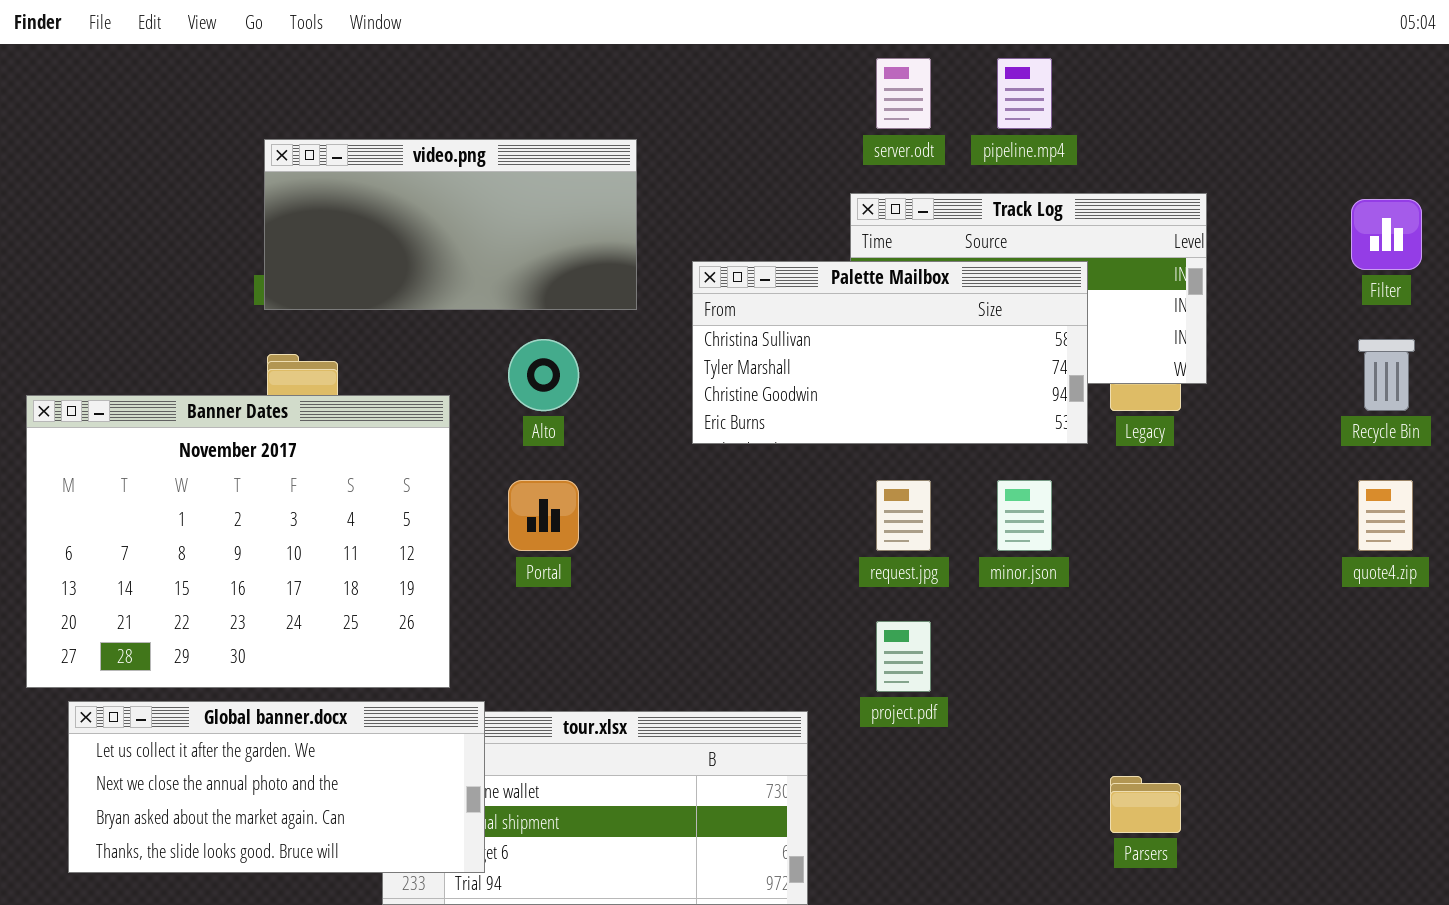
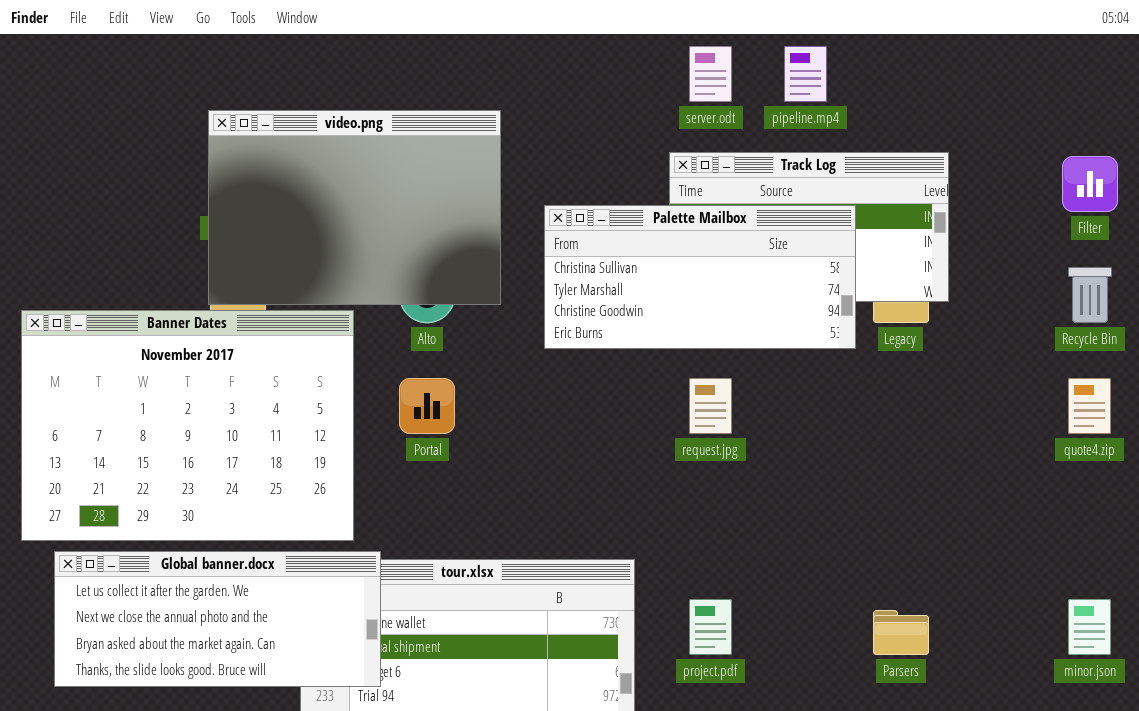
video.png: [264,139,637,310] -> [208,110,501,305], resized
minor.json: [997,480,1052,551] -> [1068,599,1111,655], moved
project.pdf: [876,621,931,692] -> [689,599,732,655], moved

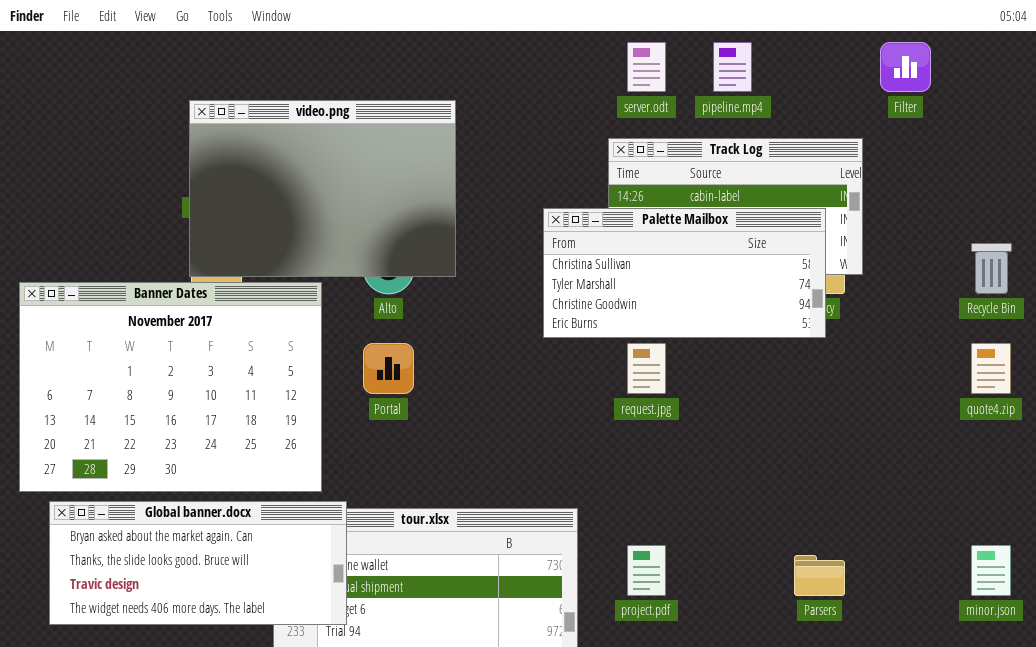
Filter: [1062,156,1118,212] -> [880,42,931,92], moved
Palette Mailbox: [544,205,856,349] -> [543,208,826,338], moved
Global banner.docx: [54,551,381,687] -> [49,501,347,625], scrolled down 2 rows

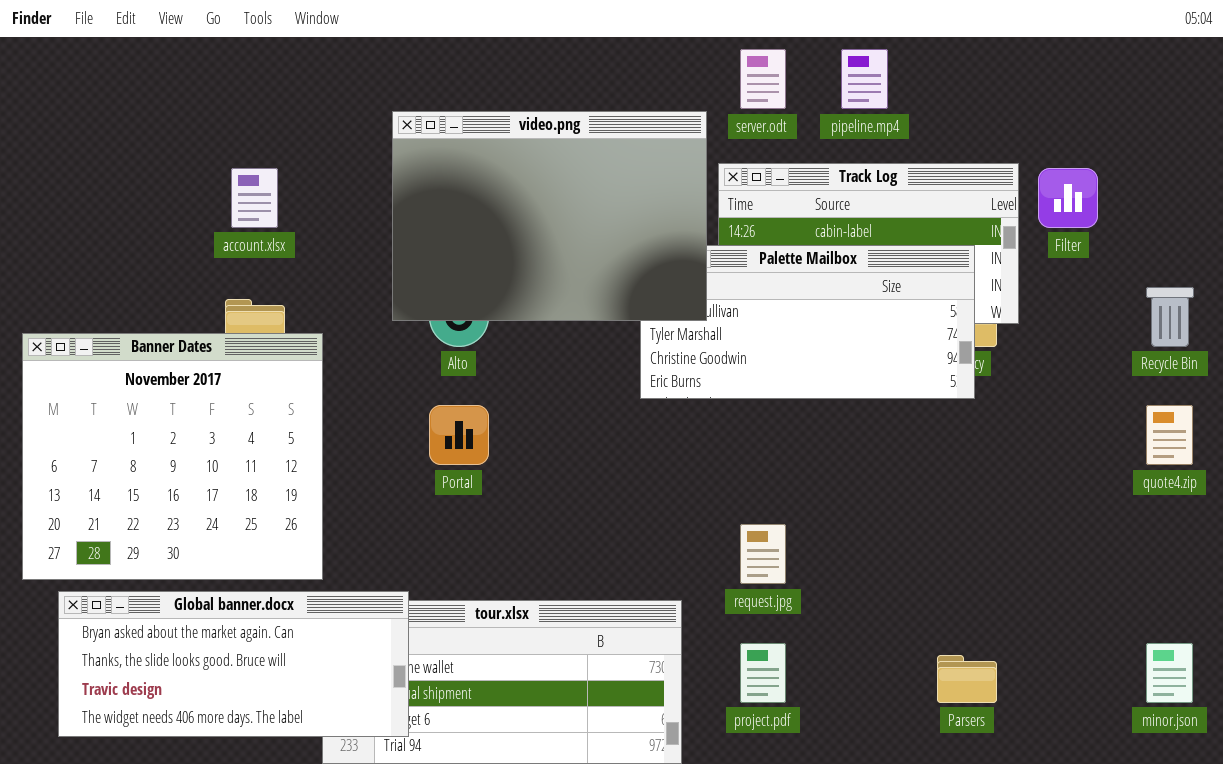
Filter: [880,42,931,92] -> [1038,168,1098,228], moved
video.png: [189,100,456,277] -> [392,111,707,321], moved
Banner Dates: [19,282,322,492] -> [22,333,323,580], resized
request.jpg: [627,343,666,394] -> [740,524,786,584], moved

